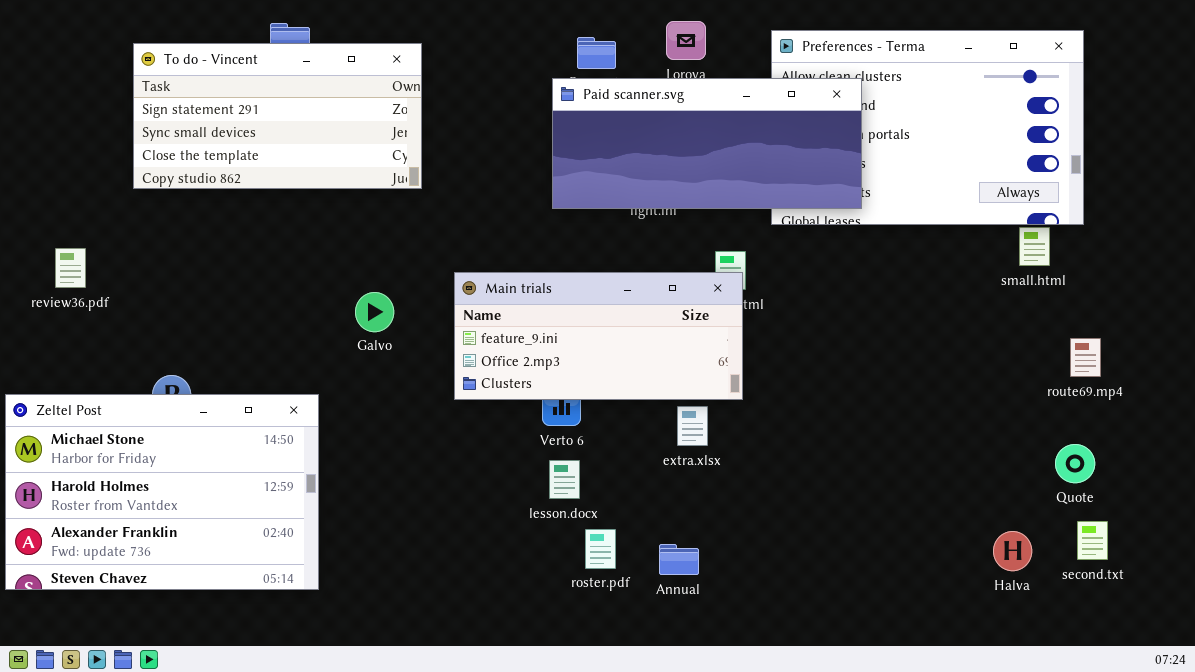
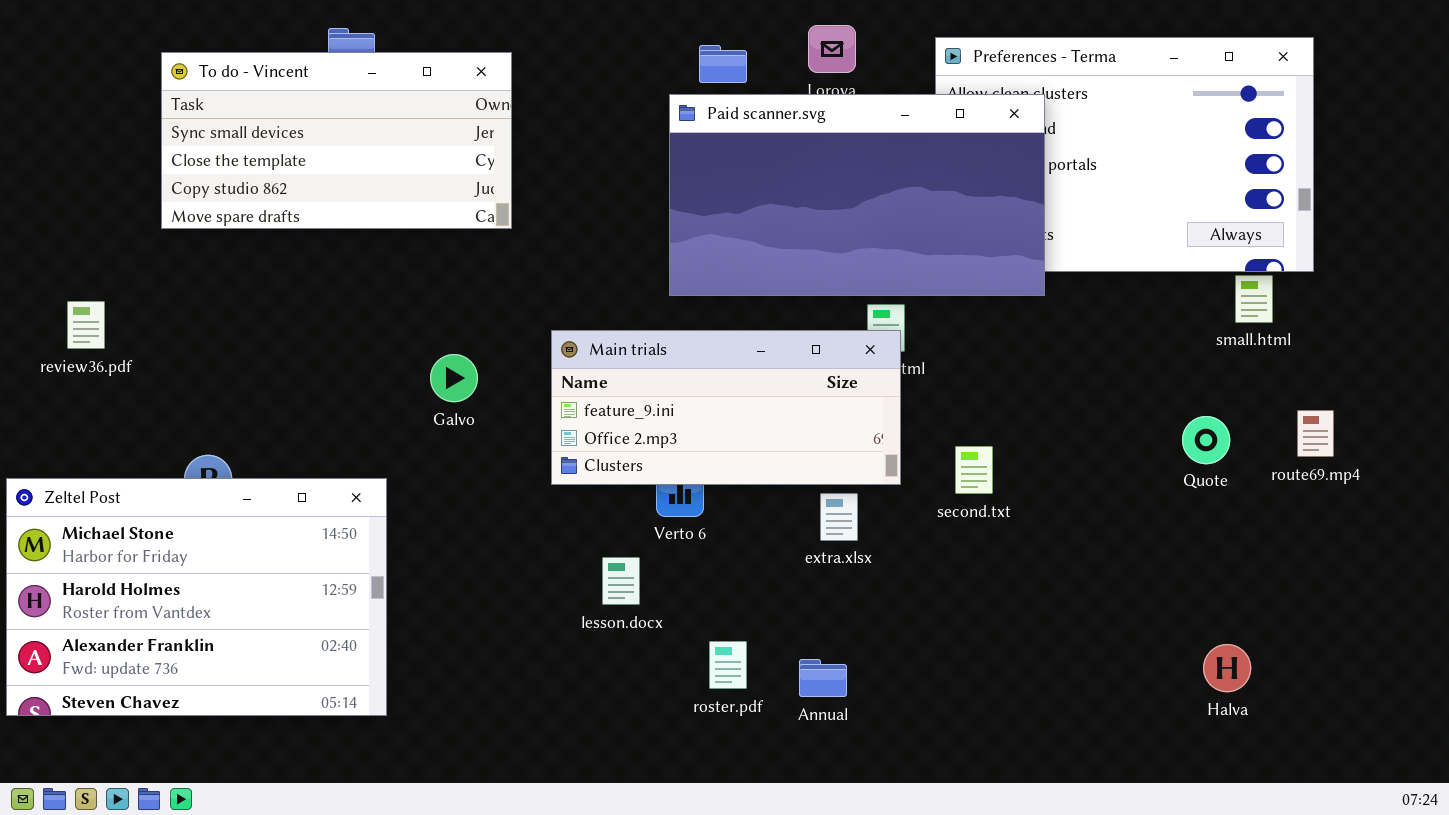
To do - Vincent: [133,43,422,189] -> [161,52,512,229], scrolled down 1 row
Paid scanner.svg: [552,78,862,209] -> [669,94,1045,296], resized
Quote: [1055,444,1095,483] -> [1182,416,1230,464], moved
lesson.docx: [549,460,580,499] -> [602,557,640,605], moved
second.txt: [1077,521,1108,560] -> [955,446,993,494], moved

